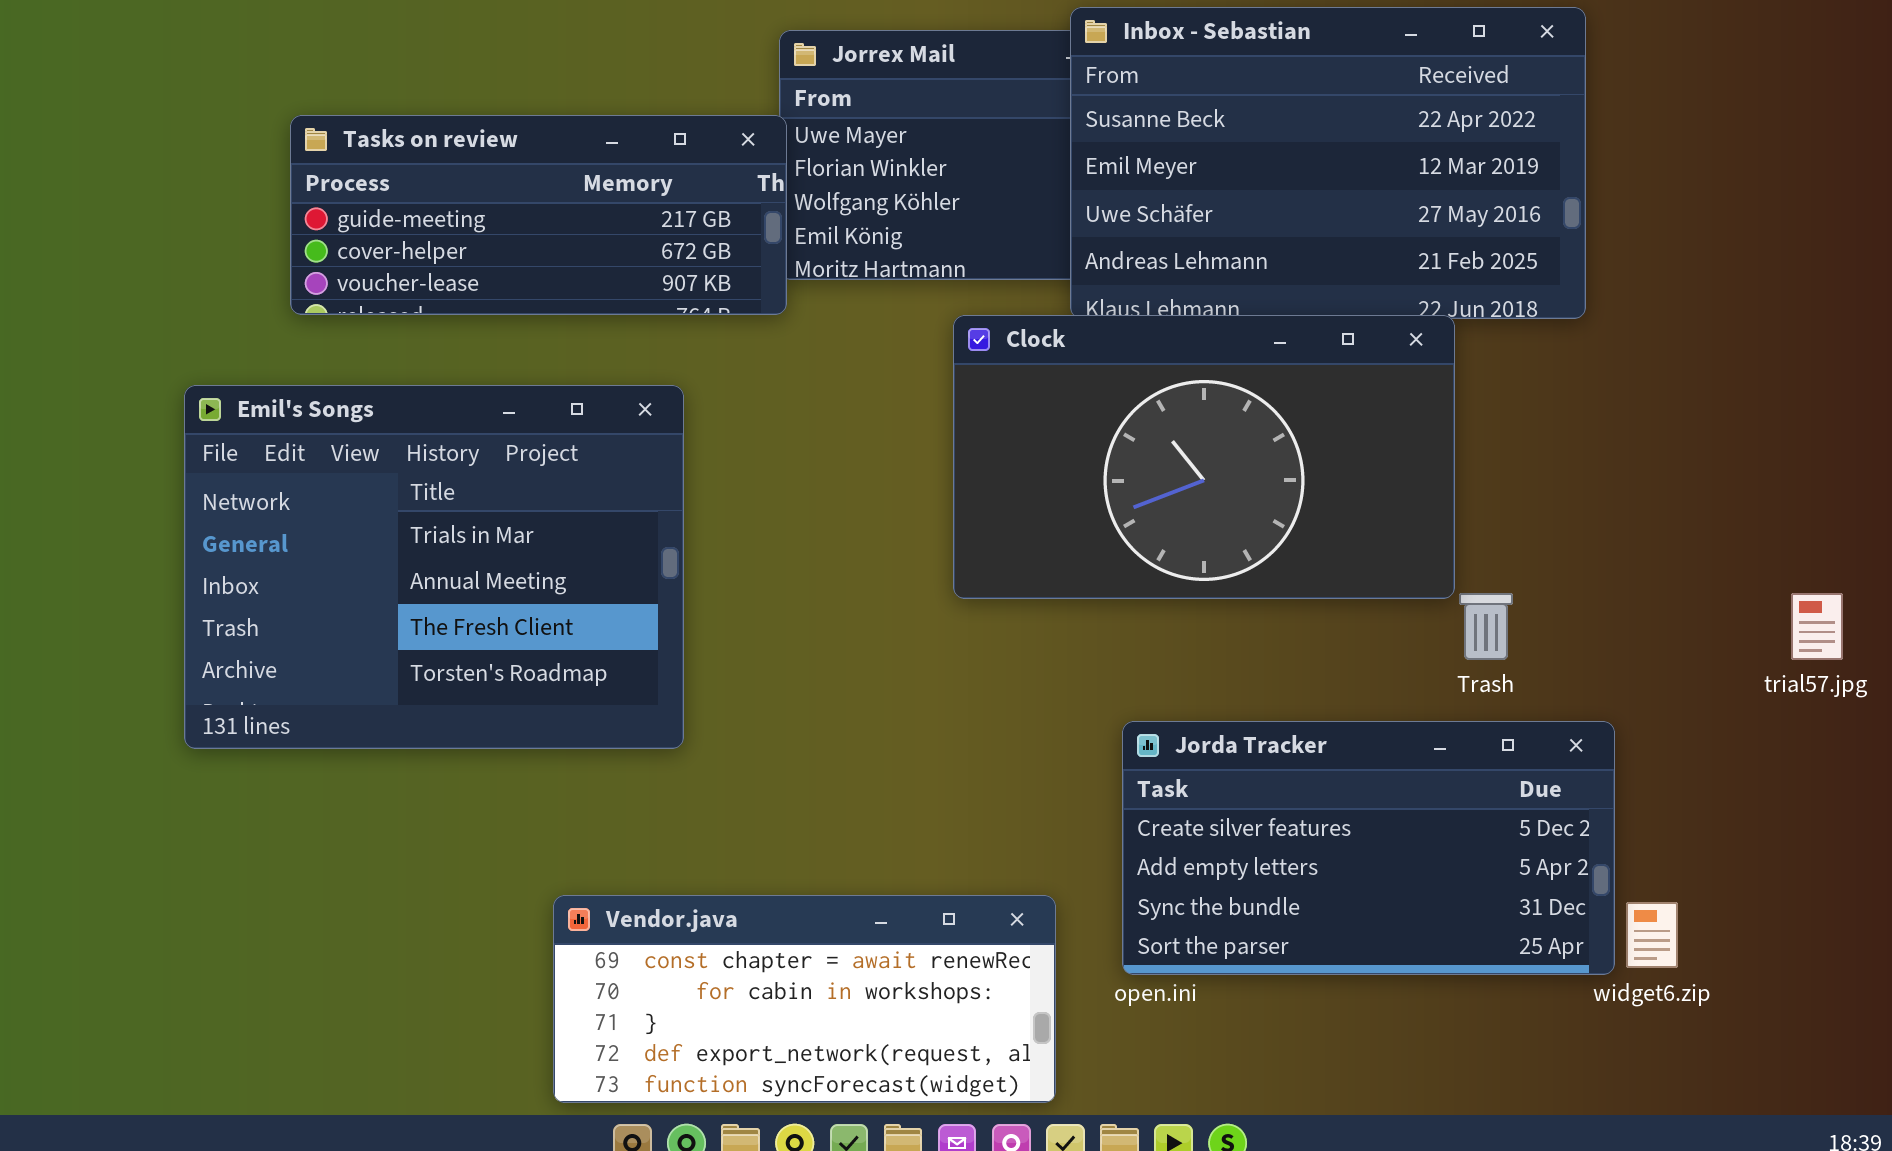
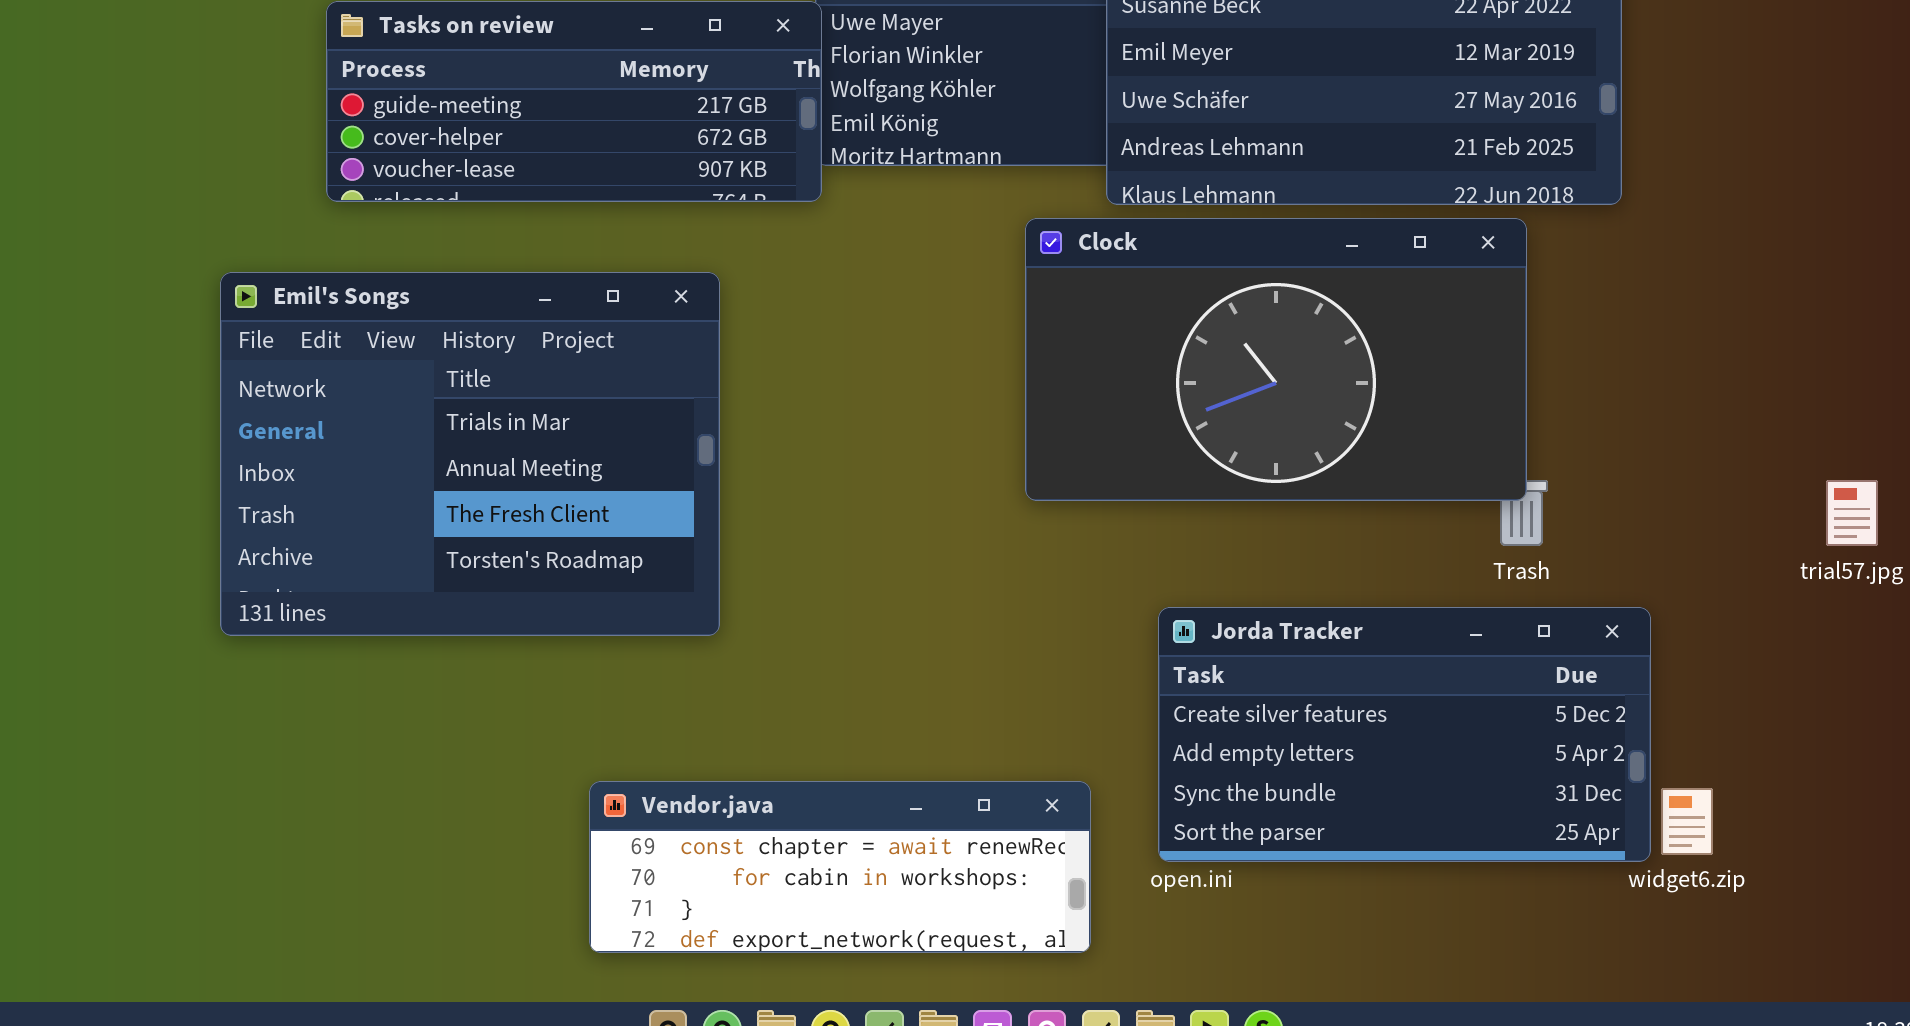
Clock: [953,315,1455,599] -> [1025,218,1527,501], moved
Vendor.java: [553,895,1056,1103] -> [589,781,1091,953], resized

